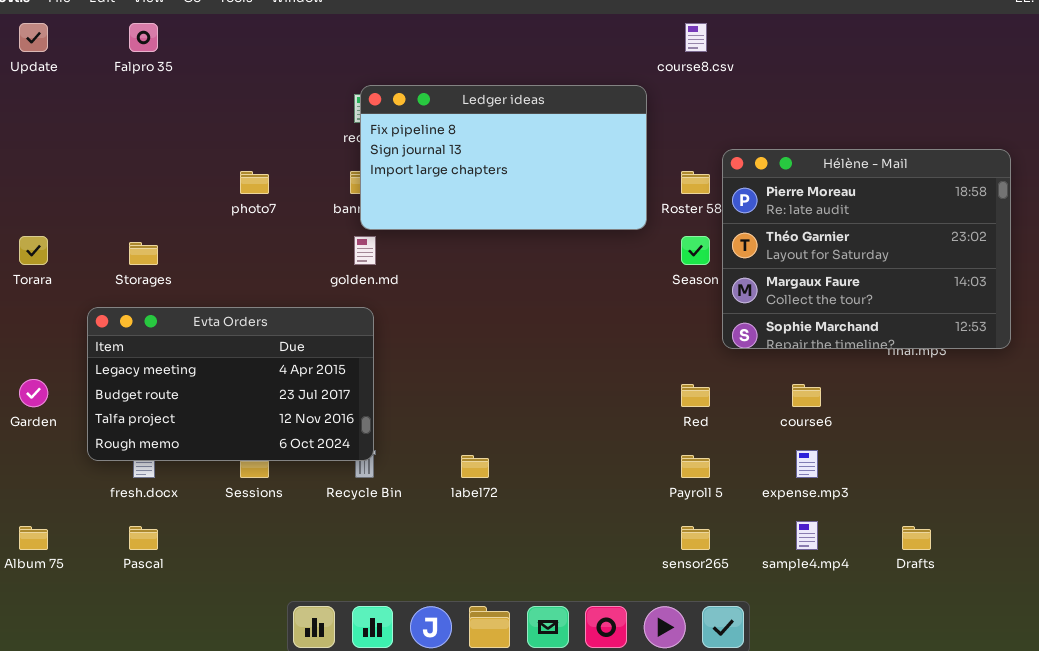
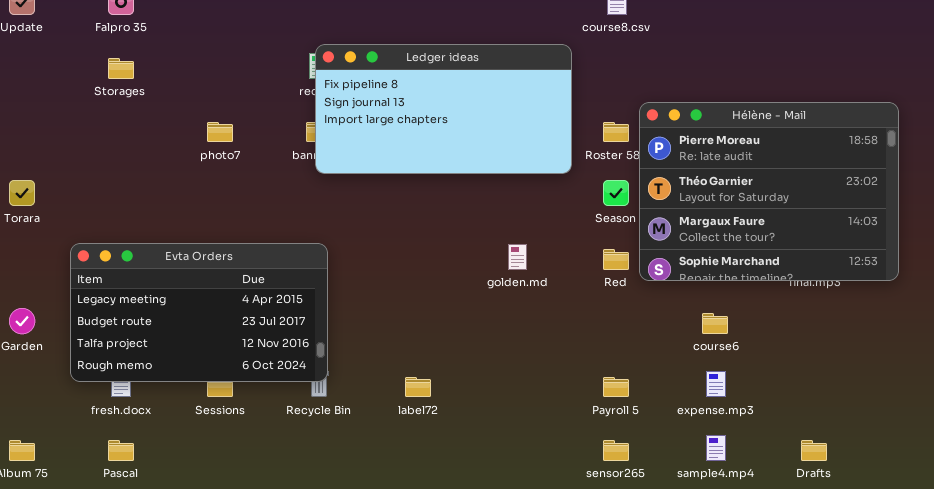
golden.md: [354,236,376,265] -> [508,244,527,270], moved
Storages: [129,242,158,265] -> [108,58,134,79], moved
Red: [681,384,710,407] -> [603,249,629,270], moved

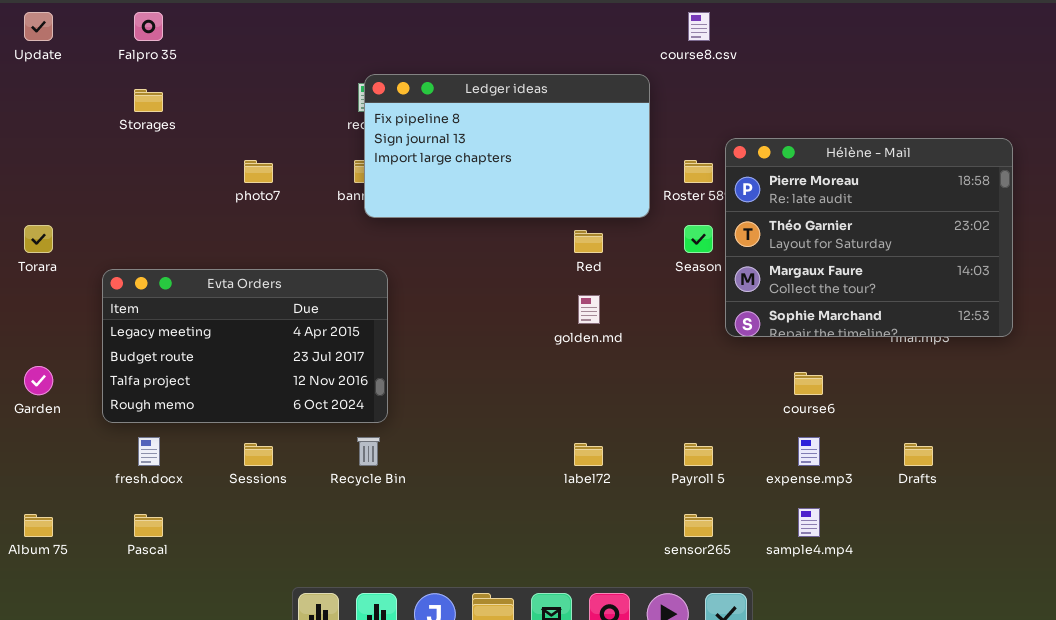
Evta Orders: [70,243,328,382] -> [102,269,388,423], moved
Red: [603,249,629,270] -> [574,230,603,253], moved
label72: [405,377,431,397] -> [574,443,603,466], moved
Drafts: [801,440,827,461] -> [904,443,933,466], moved

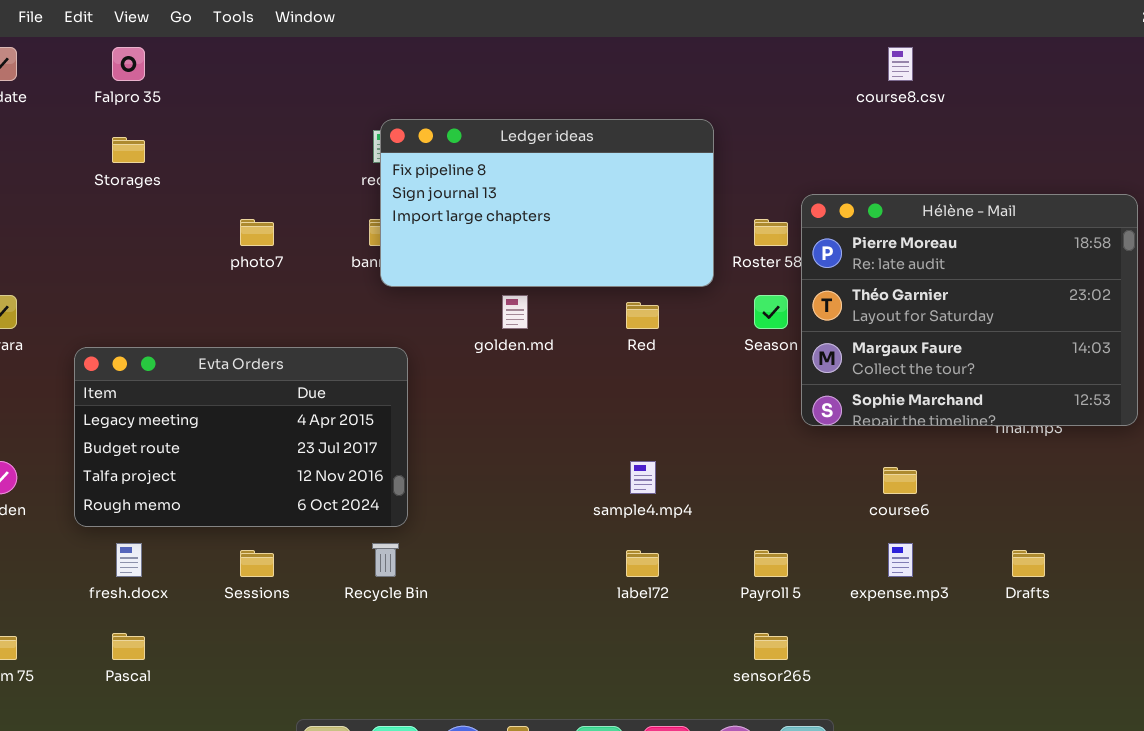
course8.csv: [688,12,710,41] -> [888,47,913,81], moved
golden.md: [578,295,600,324] -> [502,295,528,329], moved
sample4.mp4: [798,508,820,537] -> [630,461,656,494], moved

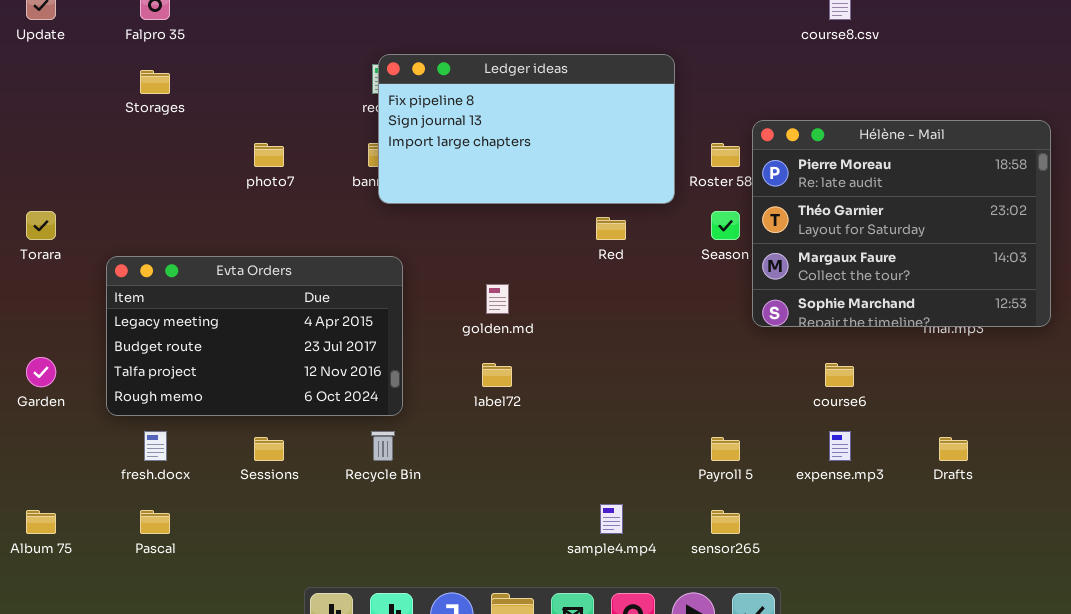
golden.md: [502,295,528,329] -> [486,284,509,314], moved
sample4.mp4: [630,461,656,494] -> [600,504,623,534], moved
label72: [626,550,659,577] -> [482,363,512,387], moved

